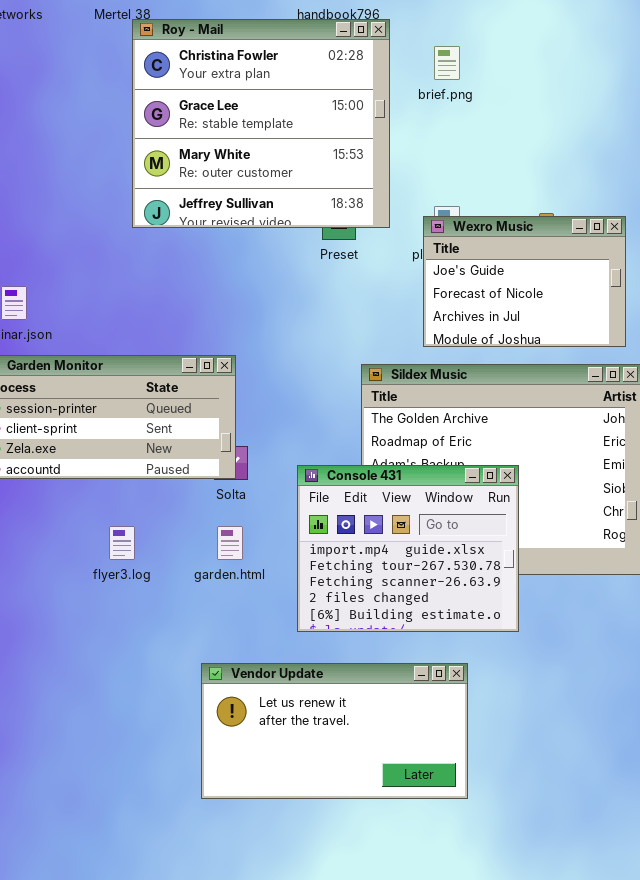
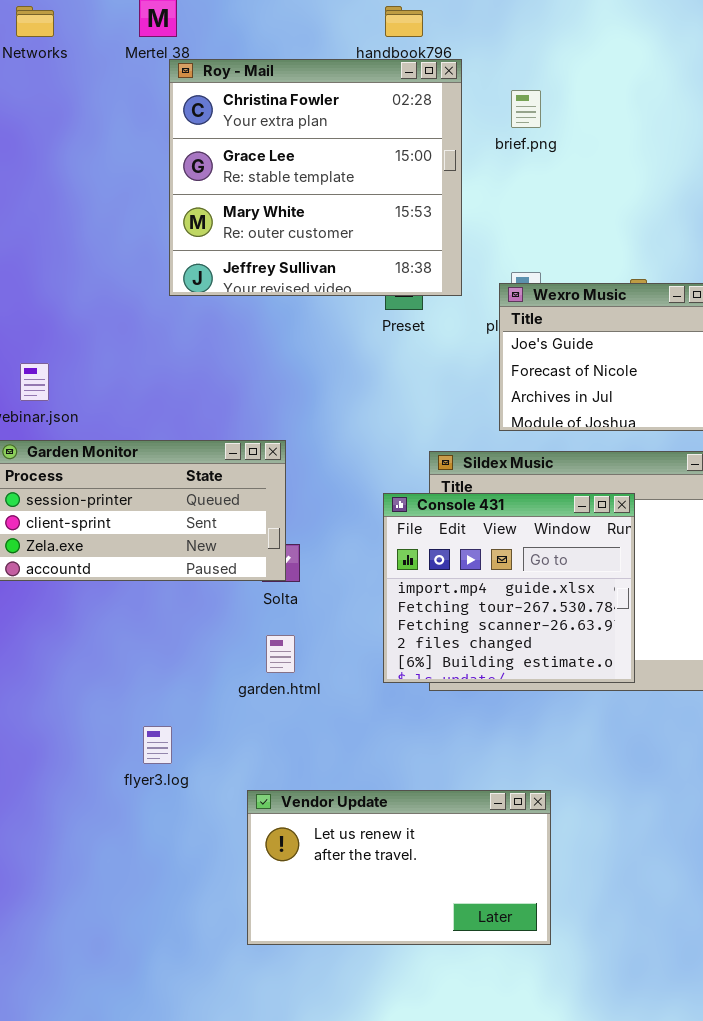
Console 431: [297,465,519,632] -> [383,493,635,683], moved
flyer3.log: [109,526,135,560] -> [143,726,172,764], moved

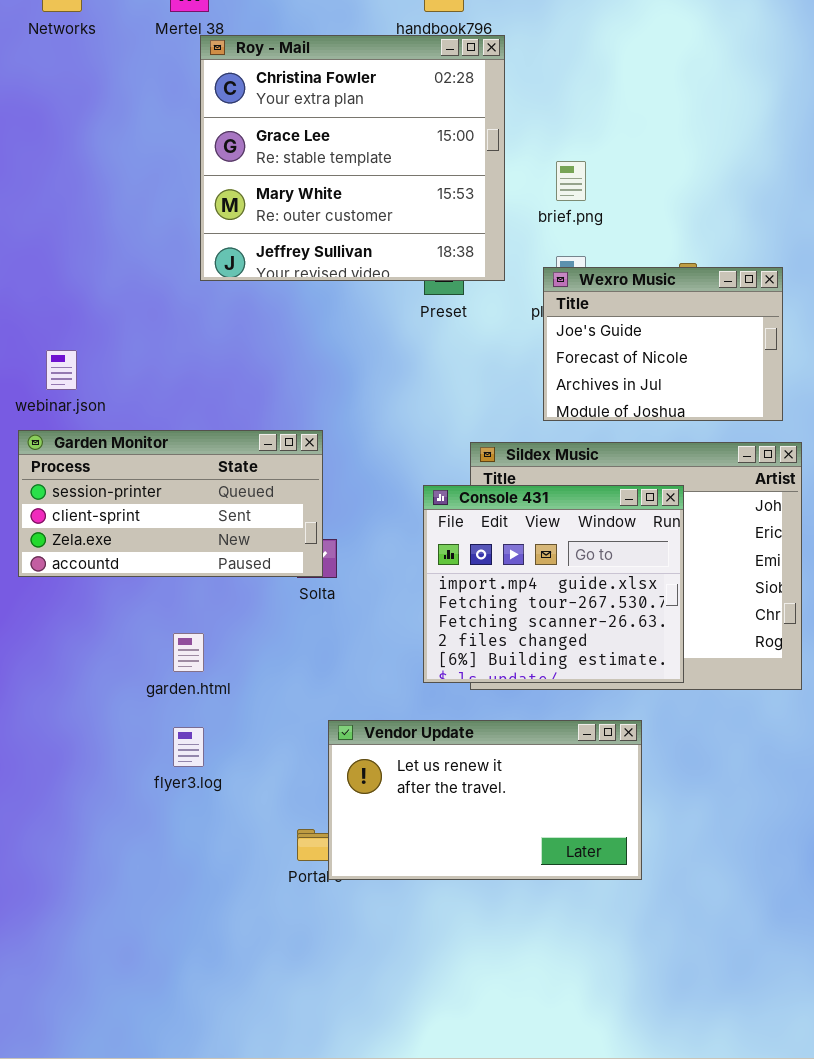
brief.png: [511,90,541,128] -> [556,161,586,201], moved
garden.html: [266,635,295,673] -> [173,633,204,672], moved
Vendor Update: [247,790,551,945] -> [328,720,642,880], moved

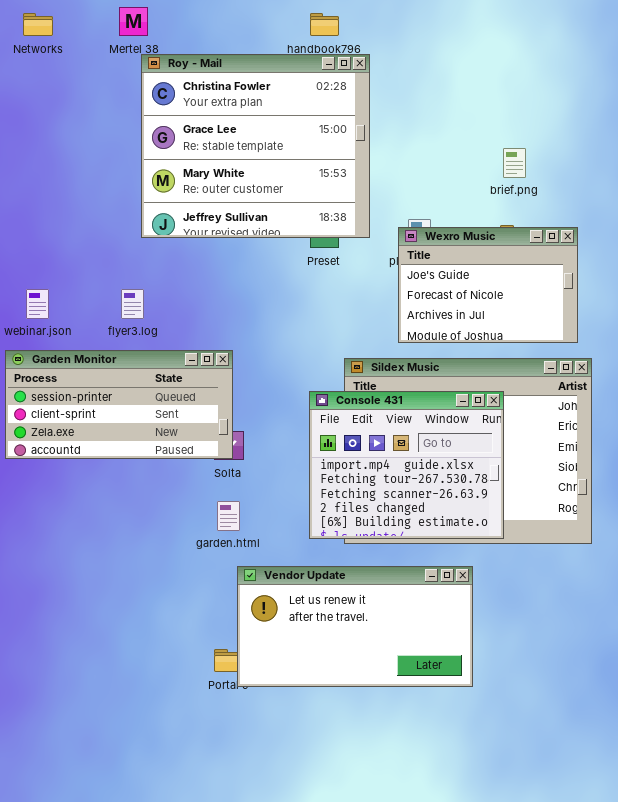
brief.png: [556,161,586,201] -> [503,148,526,178], moved
garden.html: [173,633,204,672] -> [217,501,240,531], moved
flyer3.log: [173,727,204,767] -> [121,289,144,319], moved

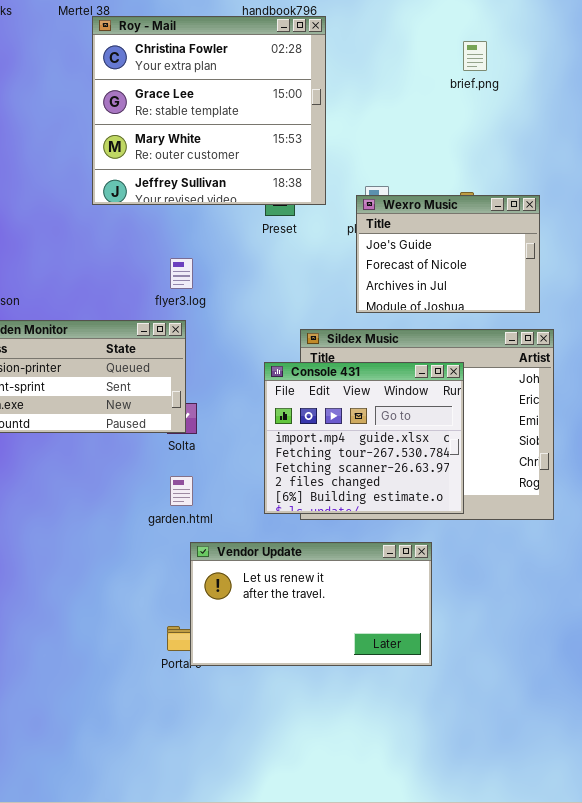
brief.png: [503,148,526,178] -> [463,41,487,71], moved
flyer3.log: [121,289,144,319] -> [170,258,193,289], moved

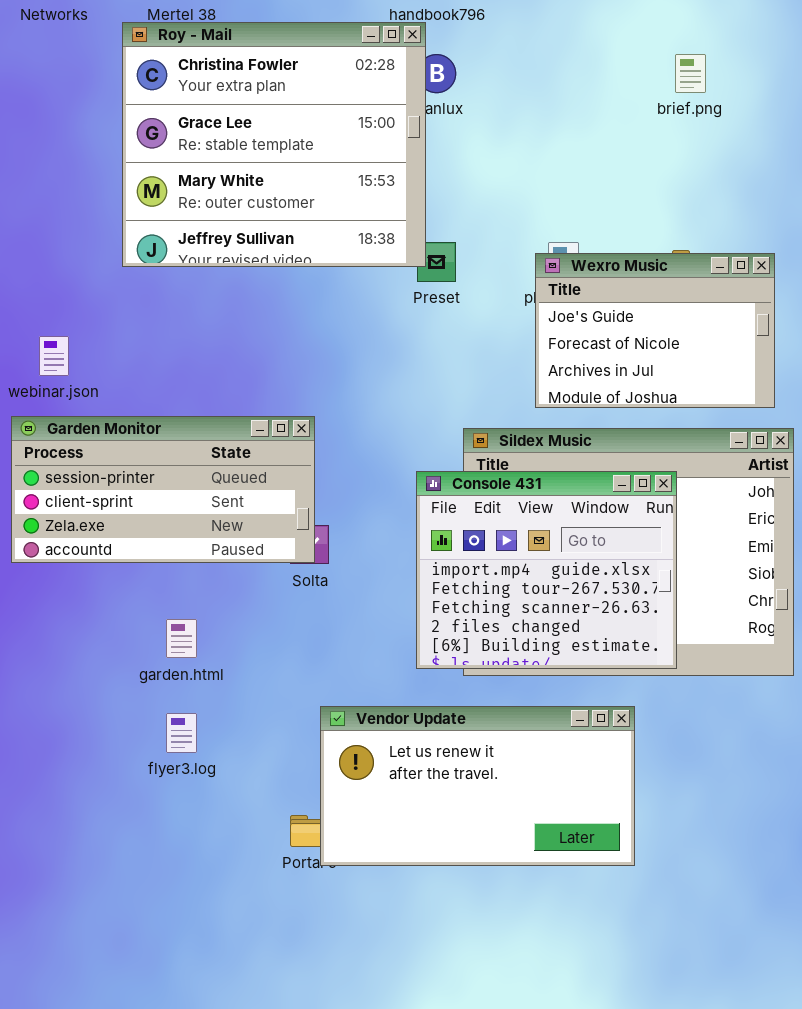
Roy - Mail: [92,16,326,205] -> [122,22,426,267], moved
flyer3.log: [170,258,193,289] -> [166,713,197,753], moved
garden.html: [170,476,193,506] -> [166,619,197,658], moved

